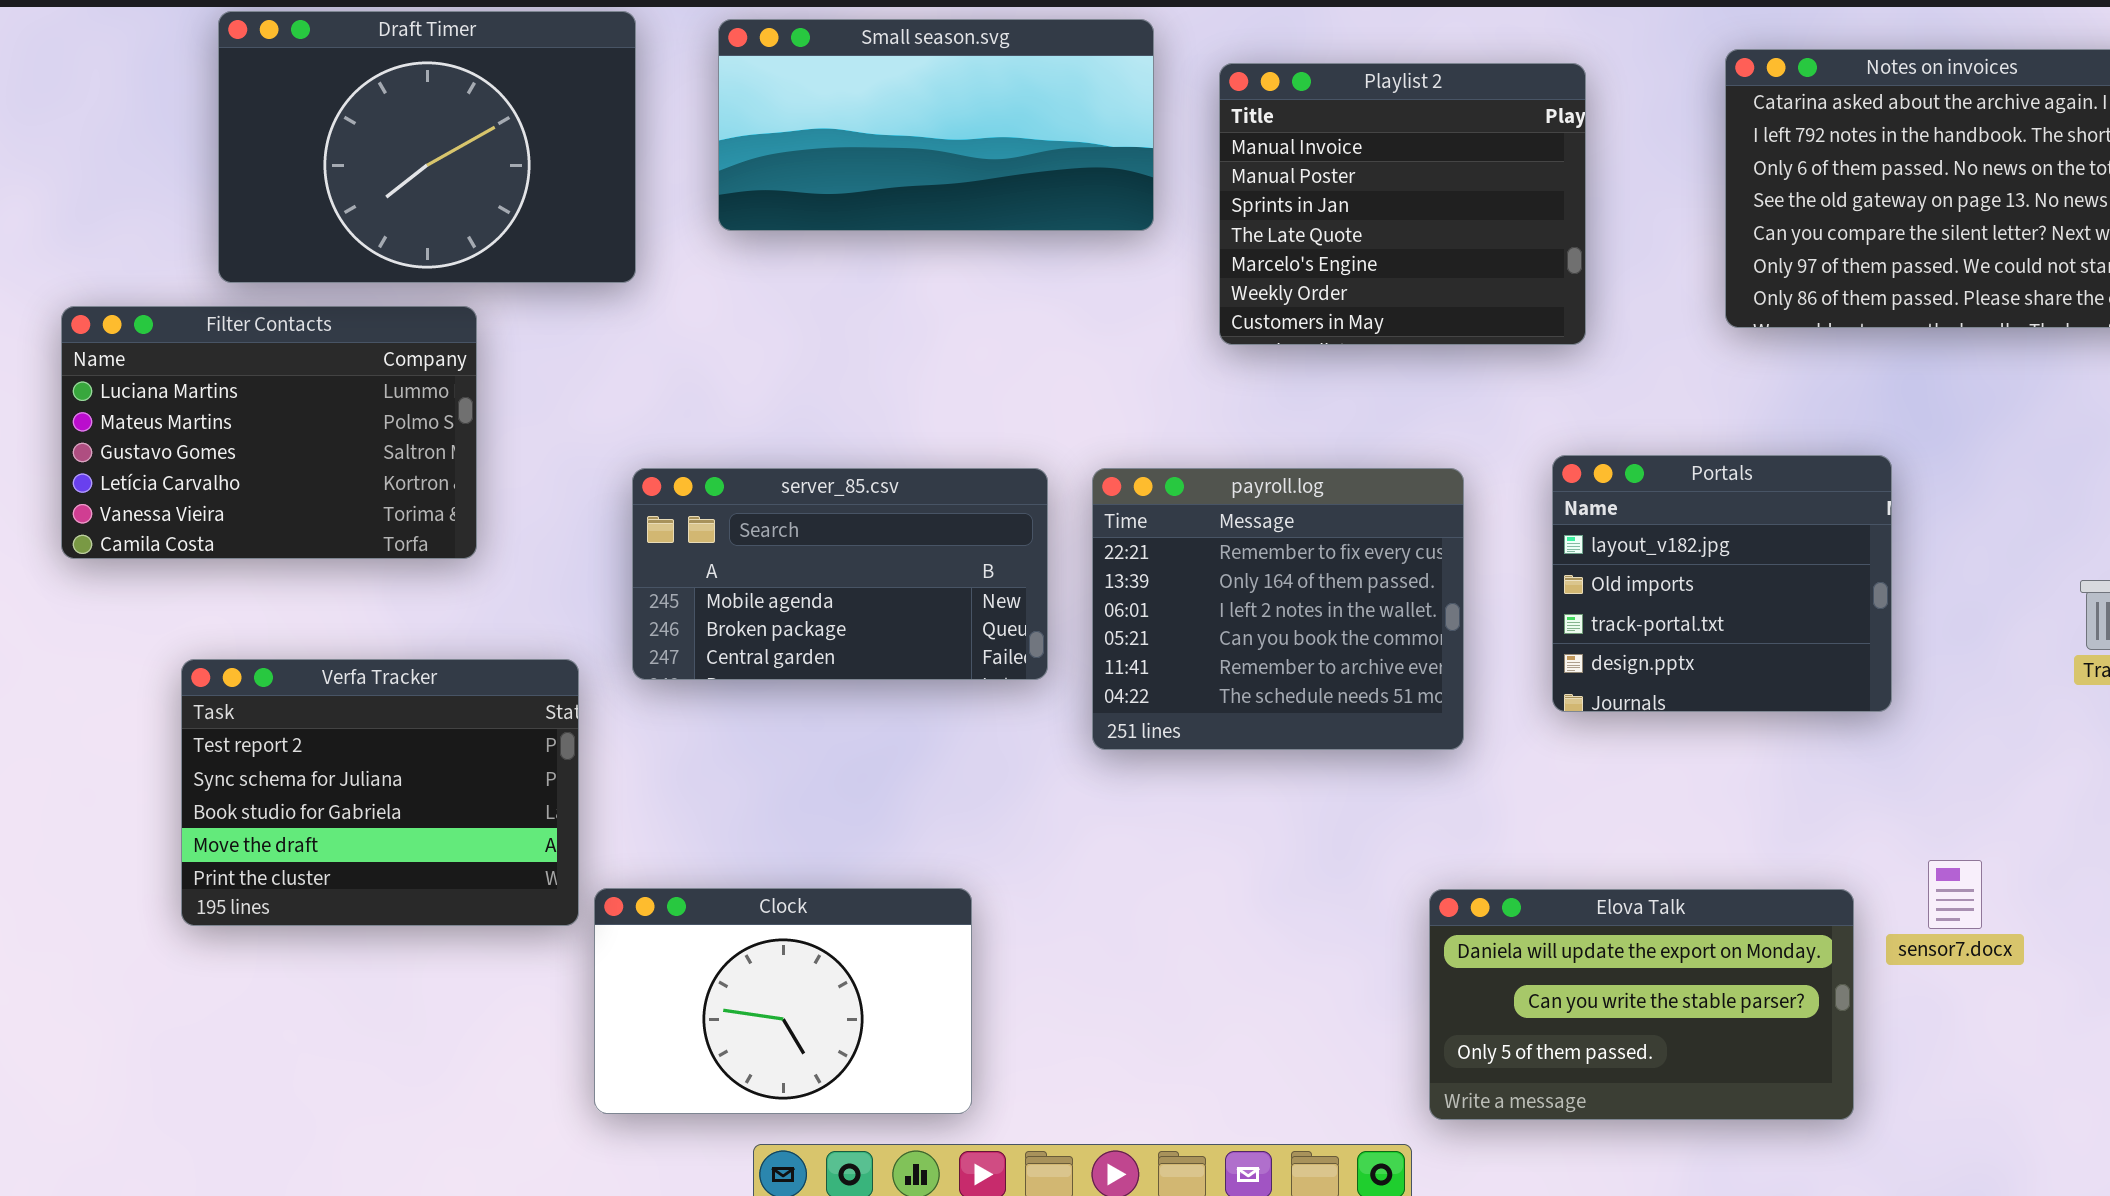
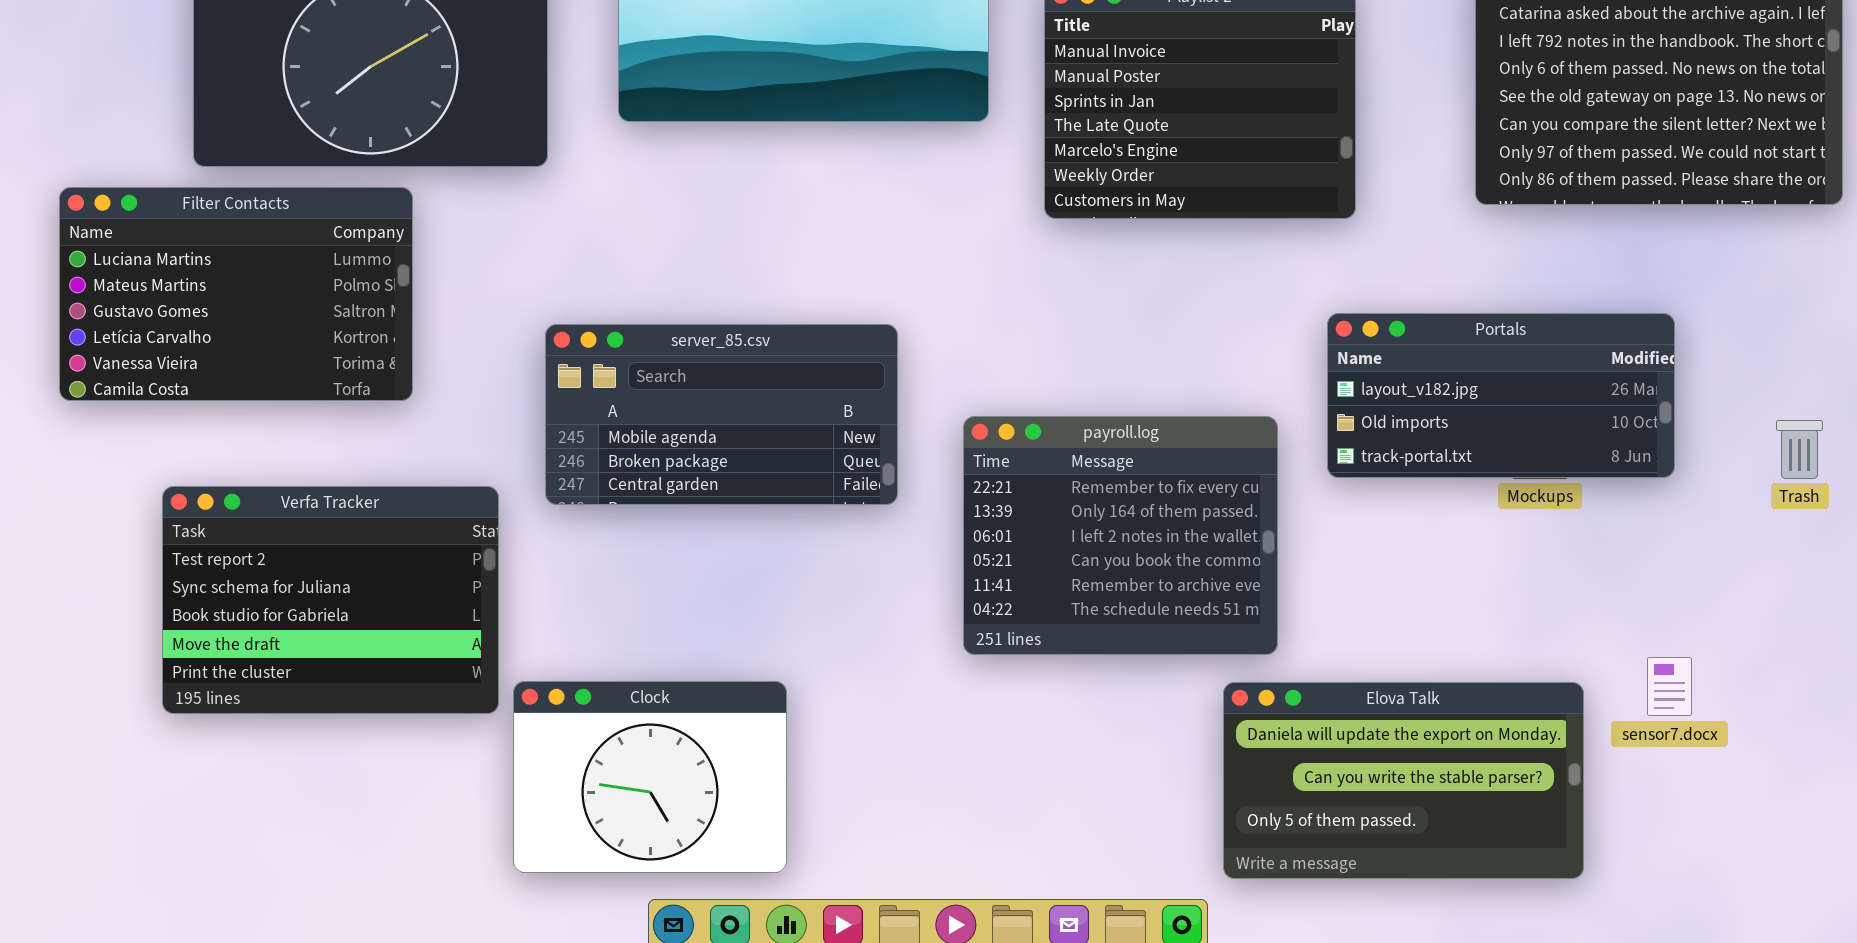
Portals: [1552,455,1892,712] -> [1327,313,1675,478], resized
payroll.log: [1092,468,1464,750] -> [963,416,1278,655], moved
Clock: [594,888,972,1114] -> [513,681,787,873], resized

